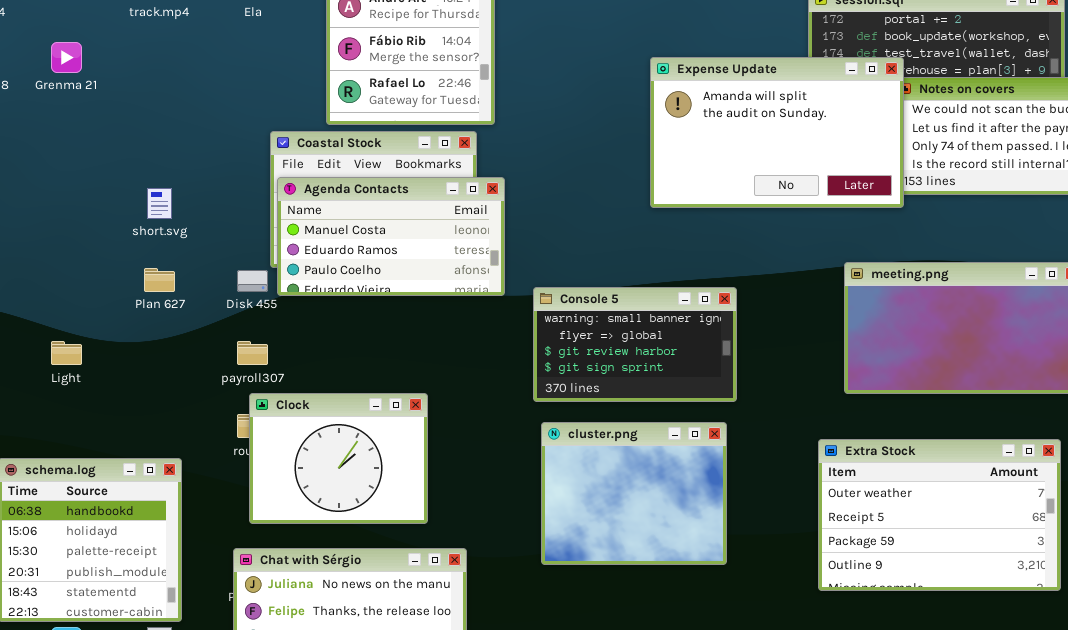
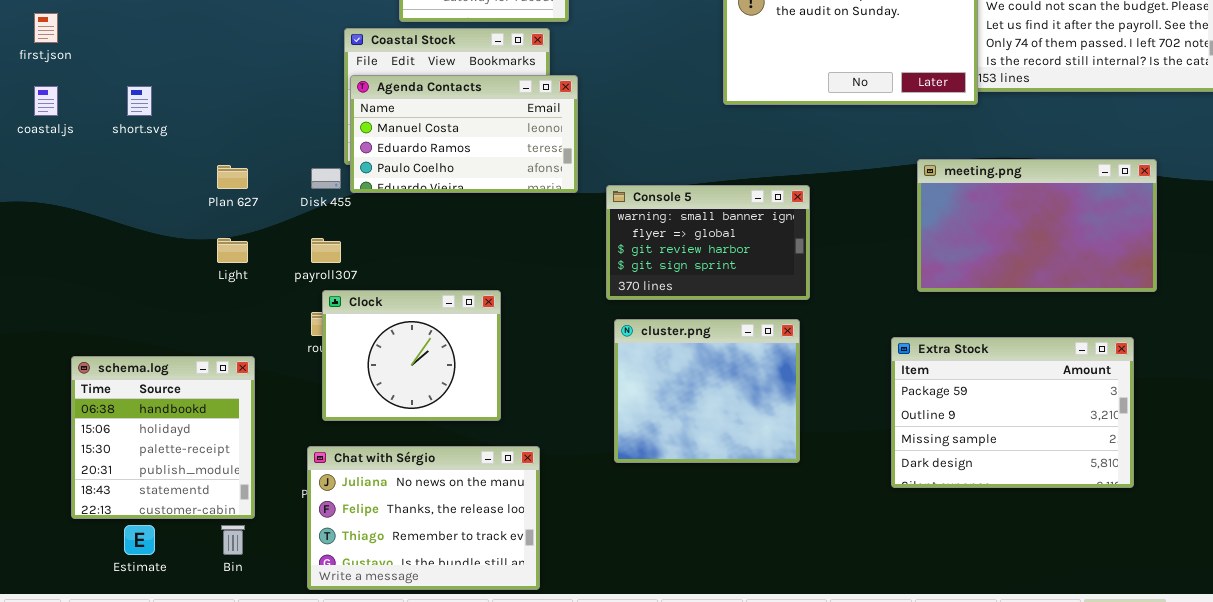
short.svg: [147,188,172,219] -> [127,86,152,116], moved
Light: [51,341,82,365] -> [217,238,248,263], moved
Extra Stock: [818,439,1061,591] -> [891,337,1134,488], scrolled down 2 rows

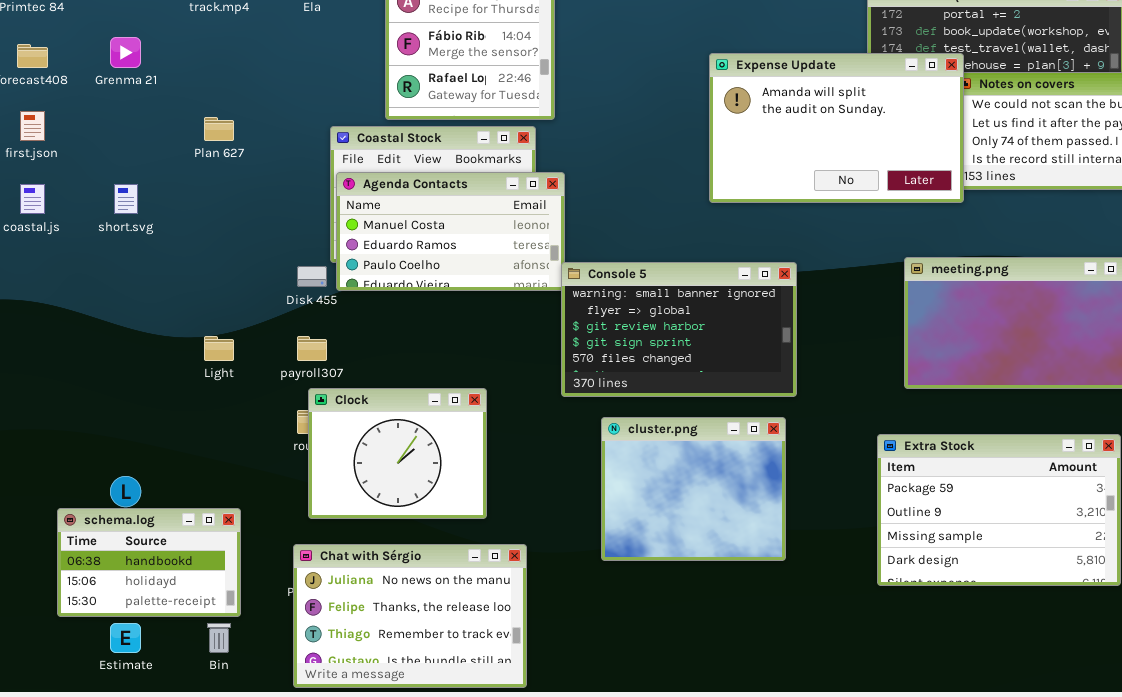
Plan 627: [217,165,248,189] -> [204,117,234,141], moved
Console 5: [606,185,810,300] -> [561,262,797,397], resized
schema.log: [71,356,255,519] -> [57,508,241,617], resized

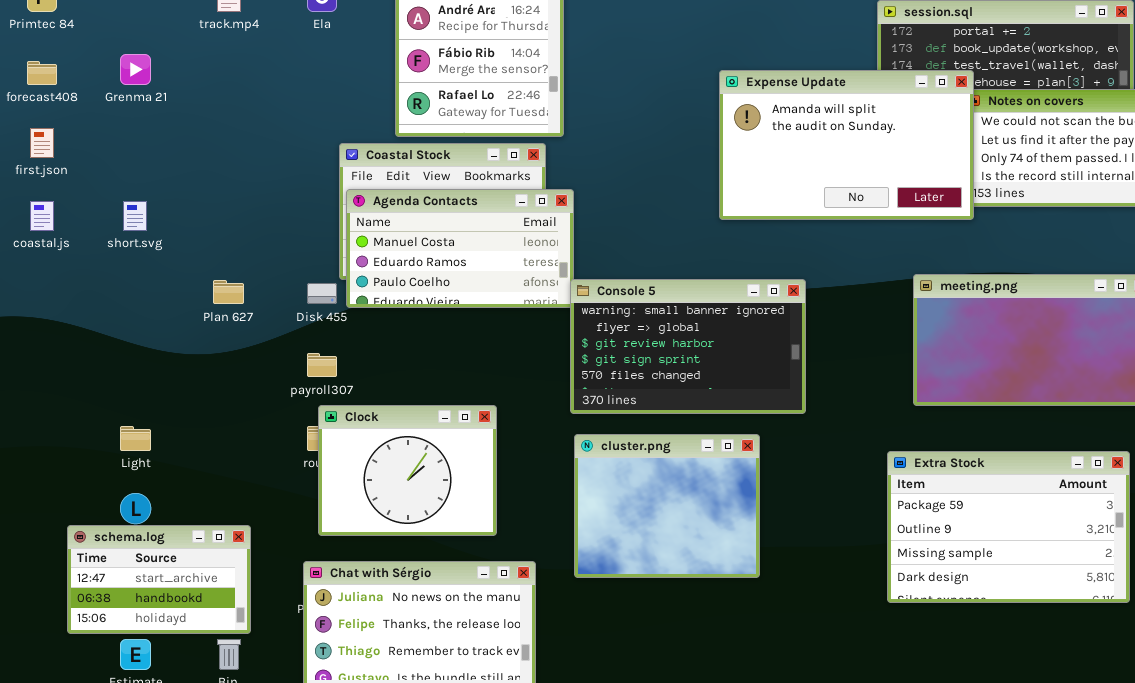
Plan 627: [204,117,234,141] -> [213,280,244,304], moved
Light: [204,336,234,361] -> [120,426,151,451], moved
cluster.png: [601,417,786,561] -> [574,434,760,578], moved
schema.log: [57,508,241,617] -> [67,525,251,634], scrolled up 1 row

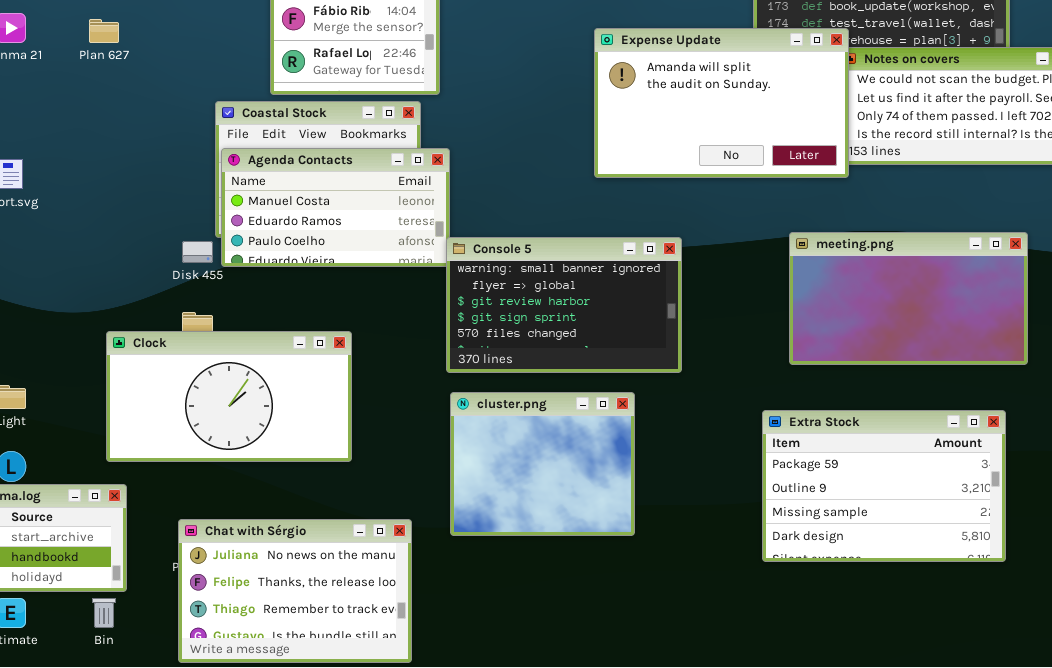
Plan 627: [213,280,244,304] -> [89,19,119,43], moved
Clock: [318,405,497,536] -> [106,331,352,462], moved, resized

